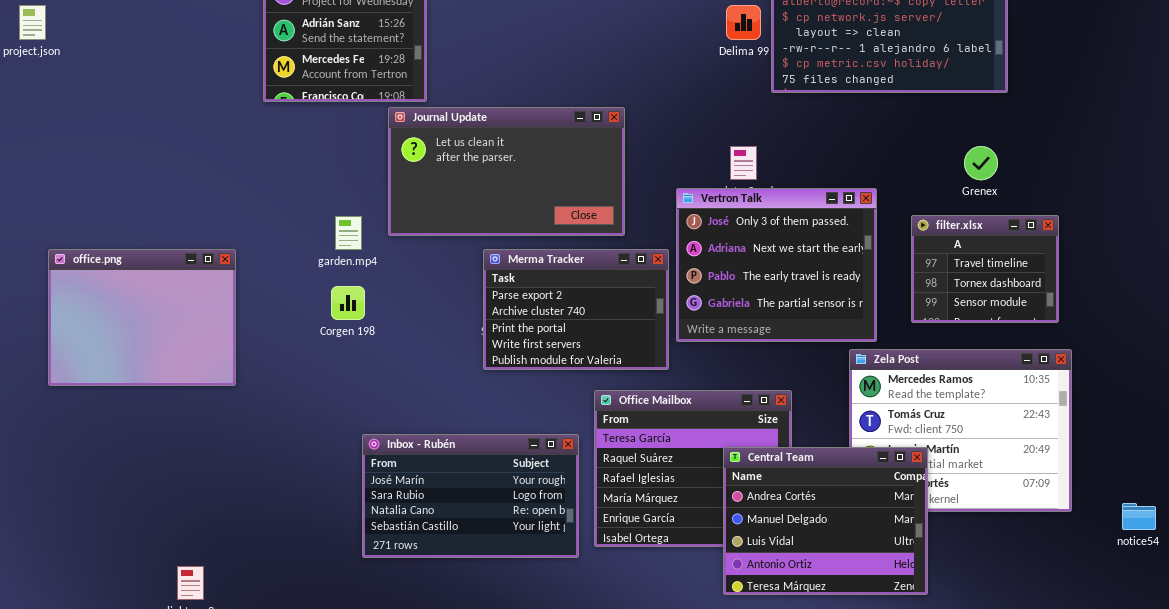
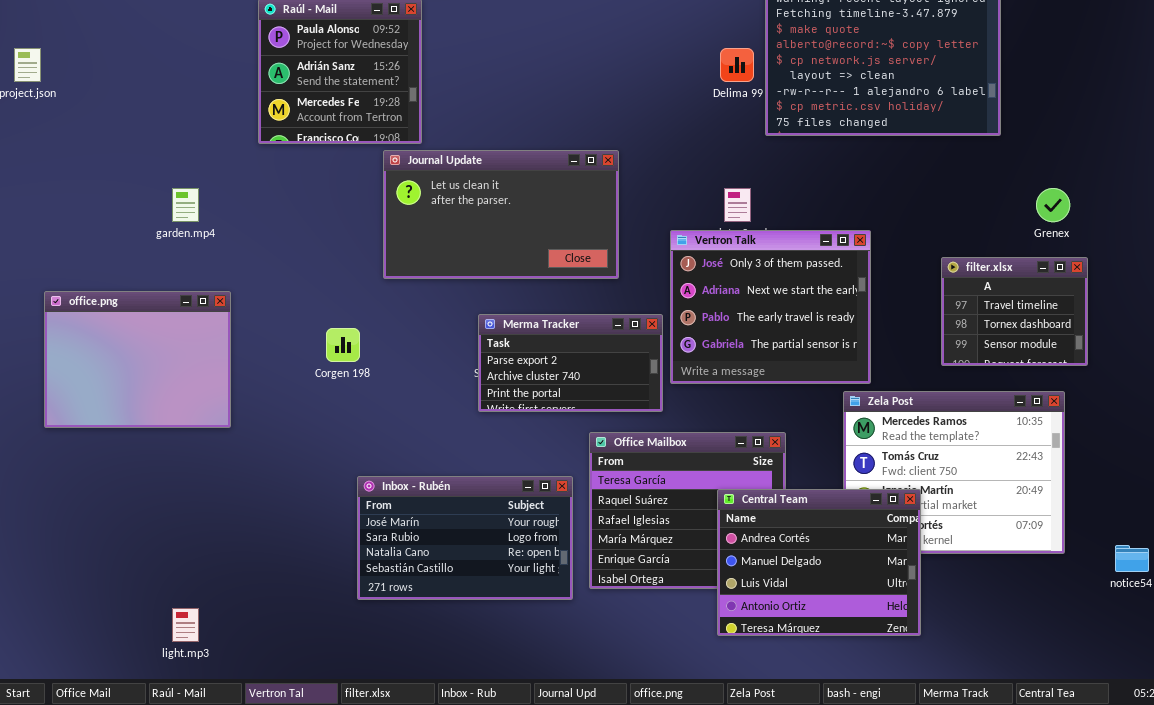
Grenex: [964,146,998,180] -> [1036,188,1070,222], moved
filter.xlsx: [911,215,1059,323] -> [941,257,1088,366], moved
garden.mp4: [335,216,362,250] -> [172,188,199,222], moved
Merma Tracker: [483,249,669,370] -> [478,314,663,412], resized

